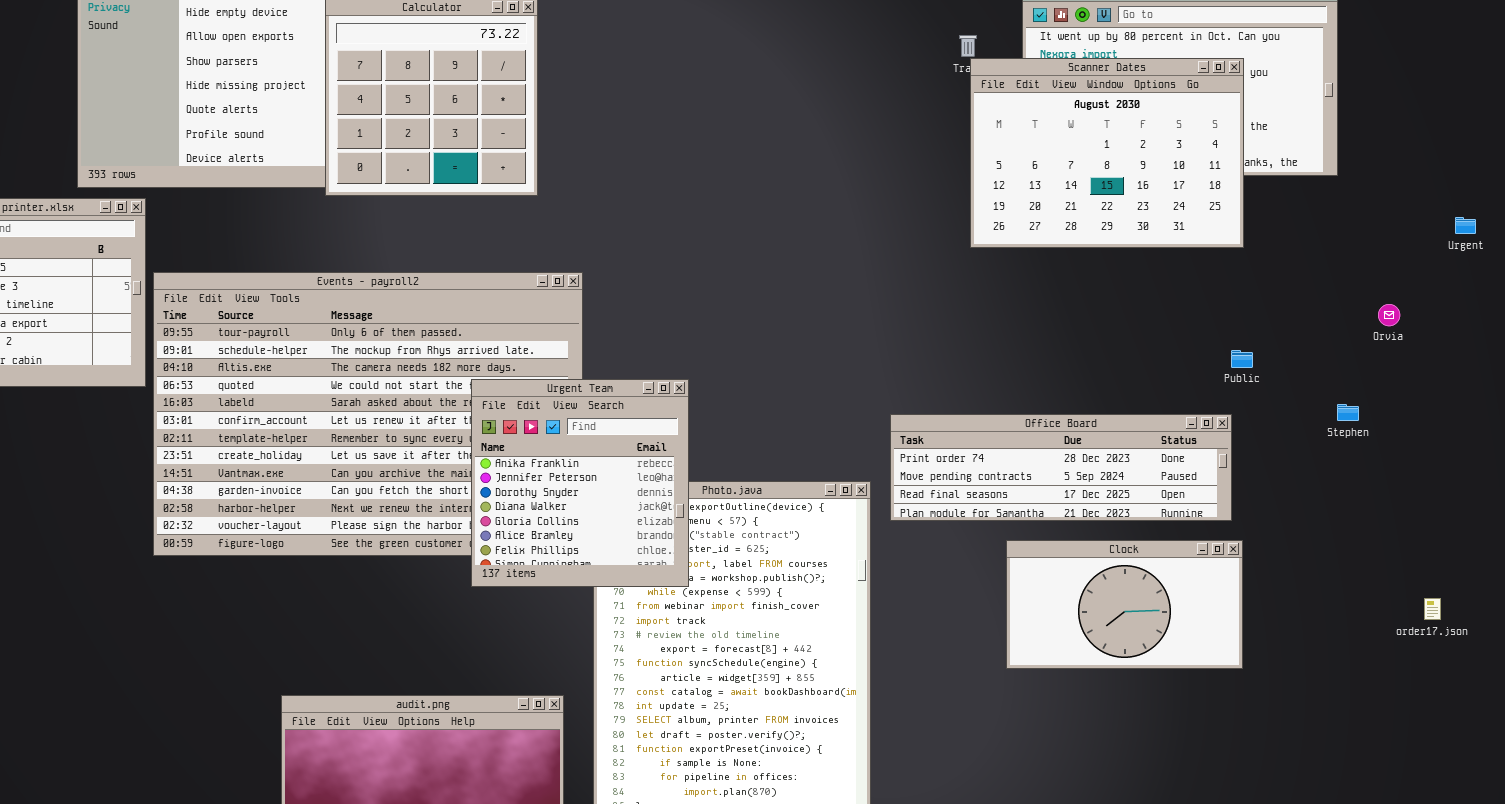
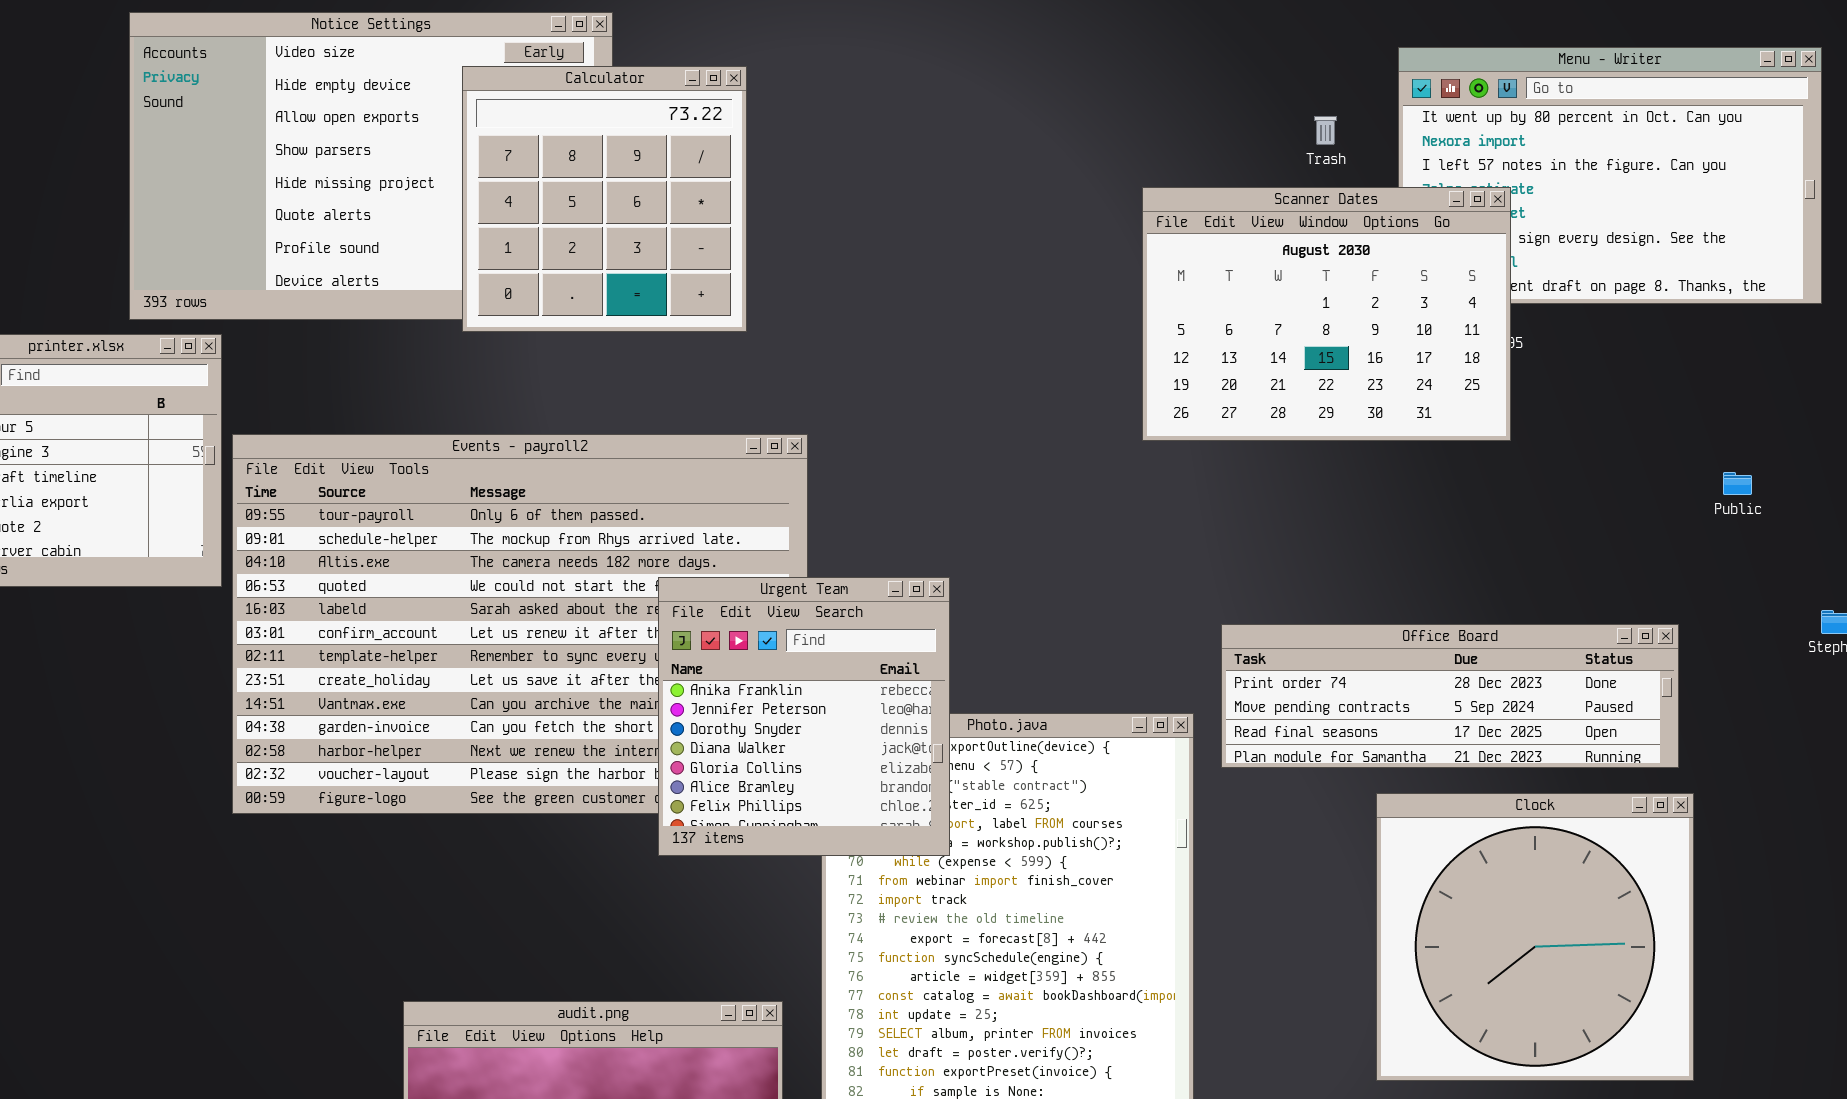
Scanner Dates: [970,58,1244,248] -> [1142,187,1511,441], moved
Public: [1231,350,1253,368] -> [1723,472,1752,495], moved
Clock: [1006,540,1243,669] -> [1376,793,1694,1081], resized

